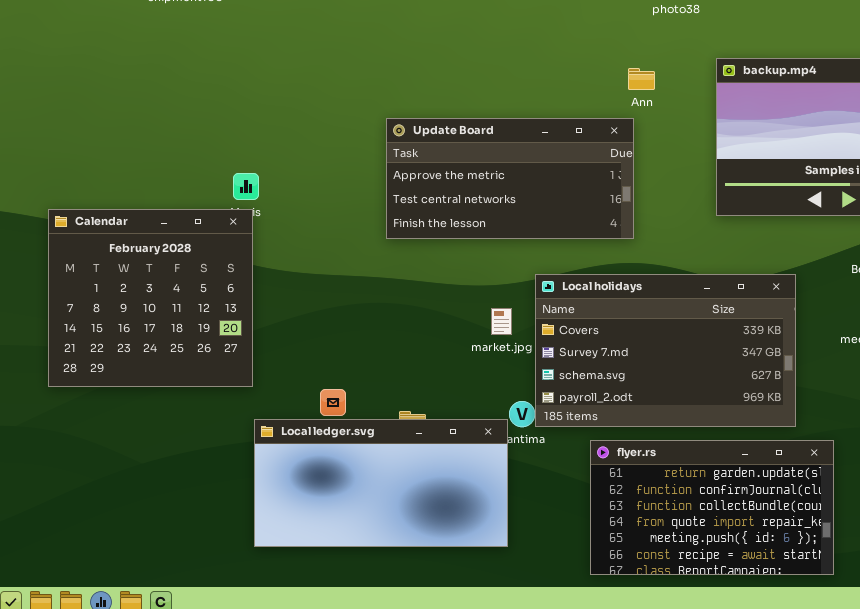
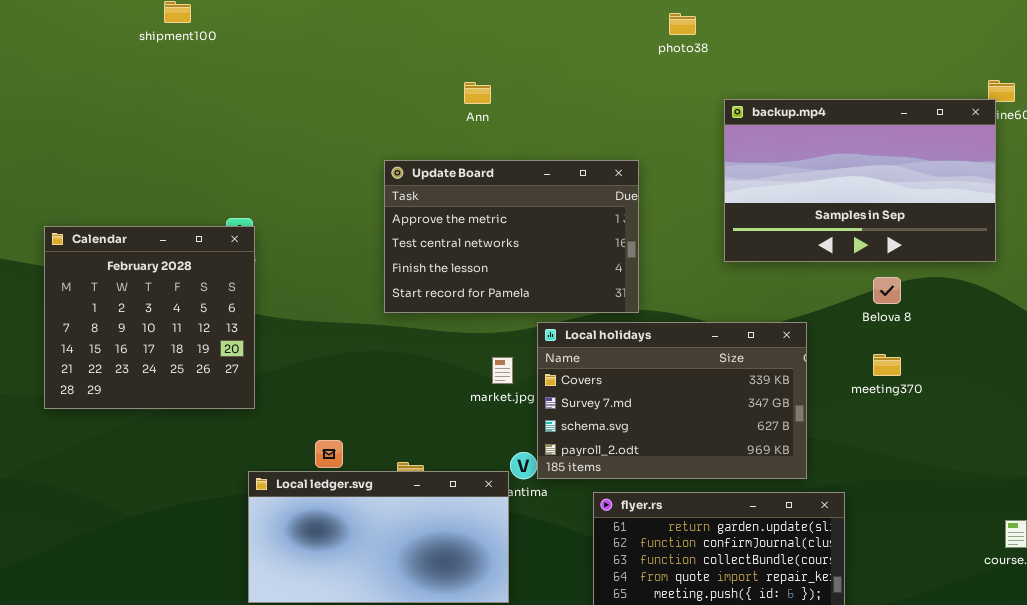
Ann: [628,68,655,90] -> [464,82,491,104], moved
Update Board: [386,118,634,239] -> [384,160,639,313], resized
Calendar: [48,209,253,387] -> [44,226,255,409], moved

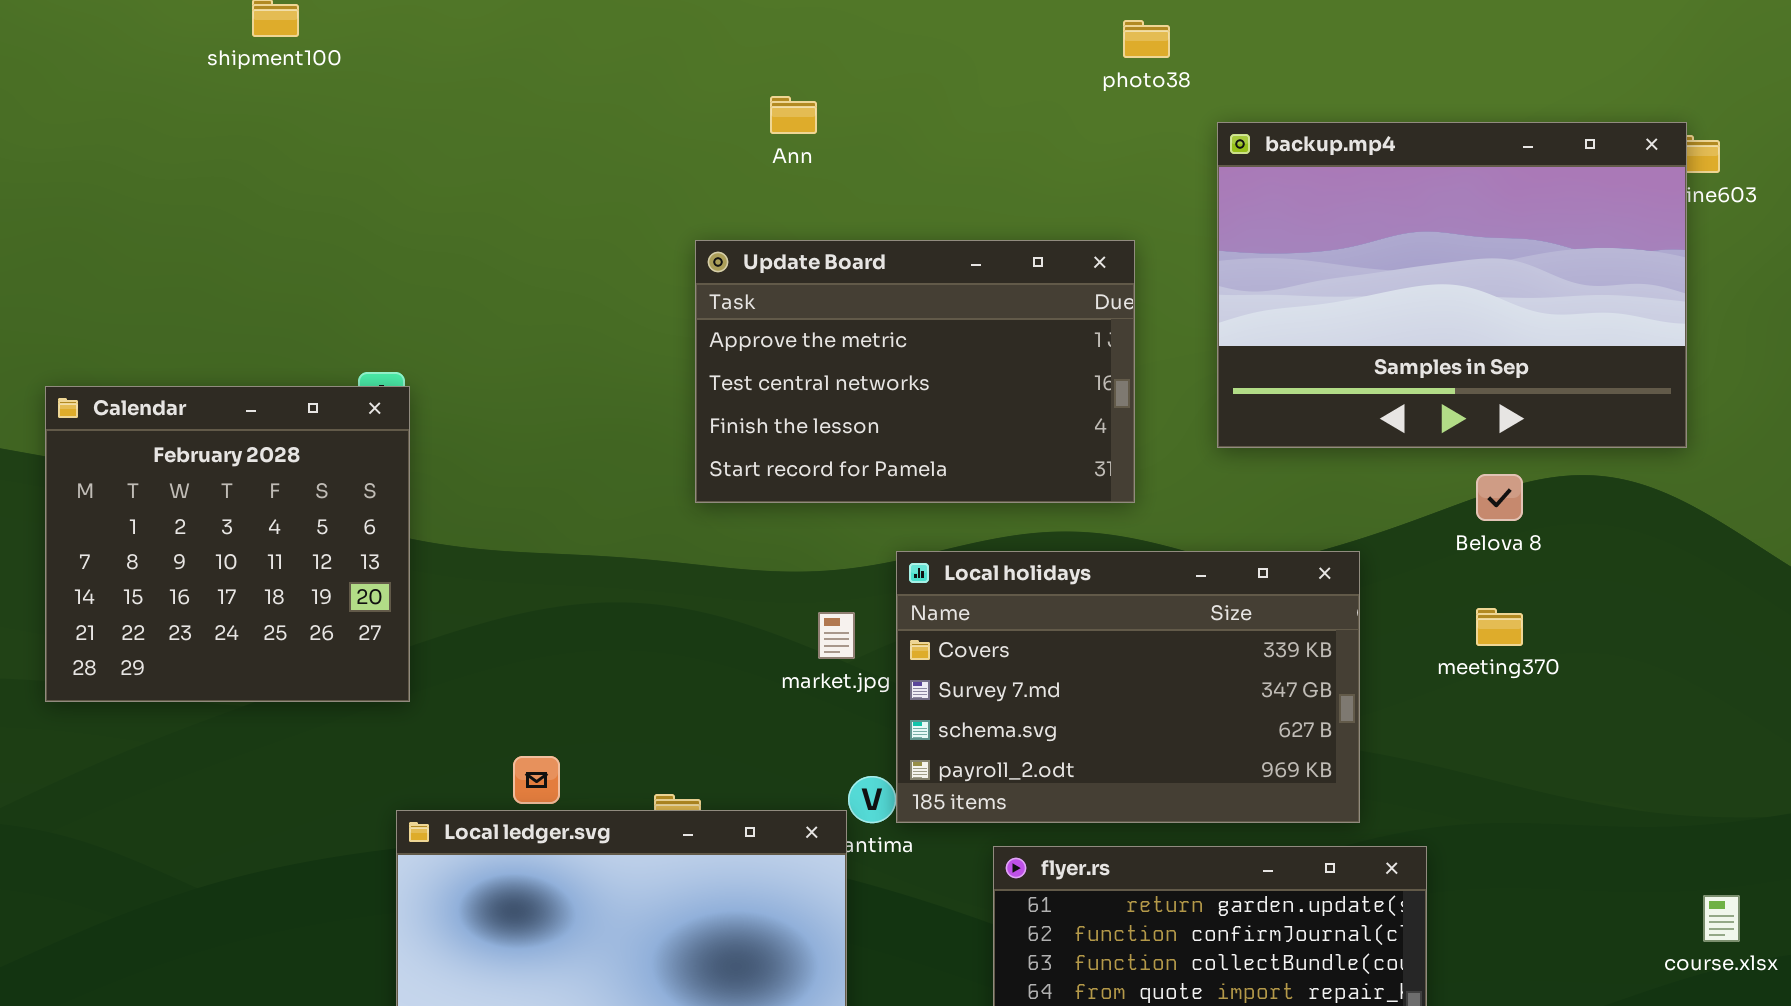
Ann: [464,82,491,104] -> [770,96,817,134], moved
backup.mp4: [724,99,996,262] -> [1217,122,1687,448], resized
Update Board: [384,160,639,313] -> [695,240,1135,503], moved

